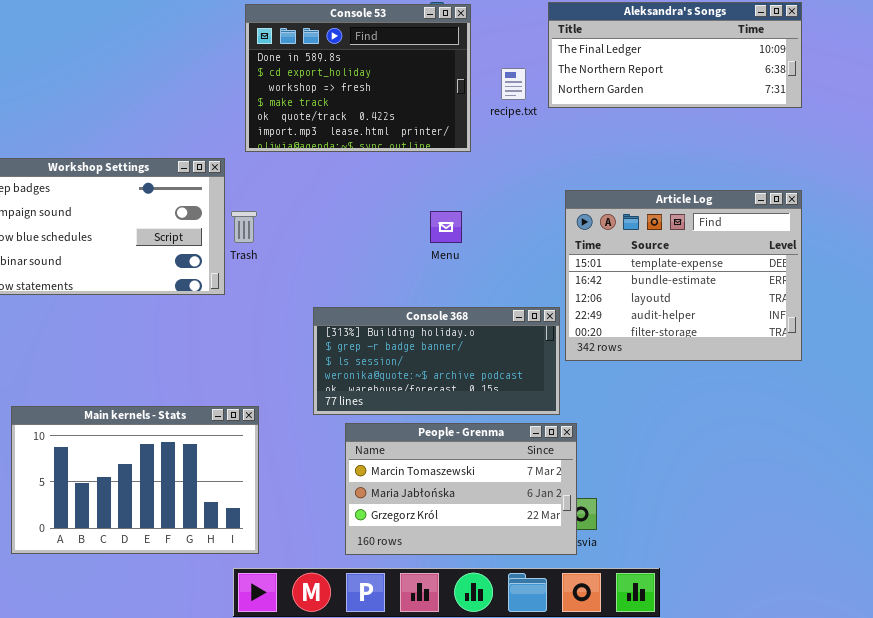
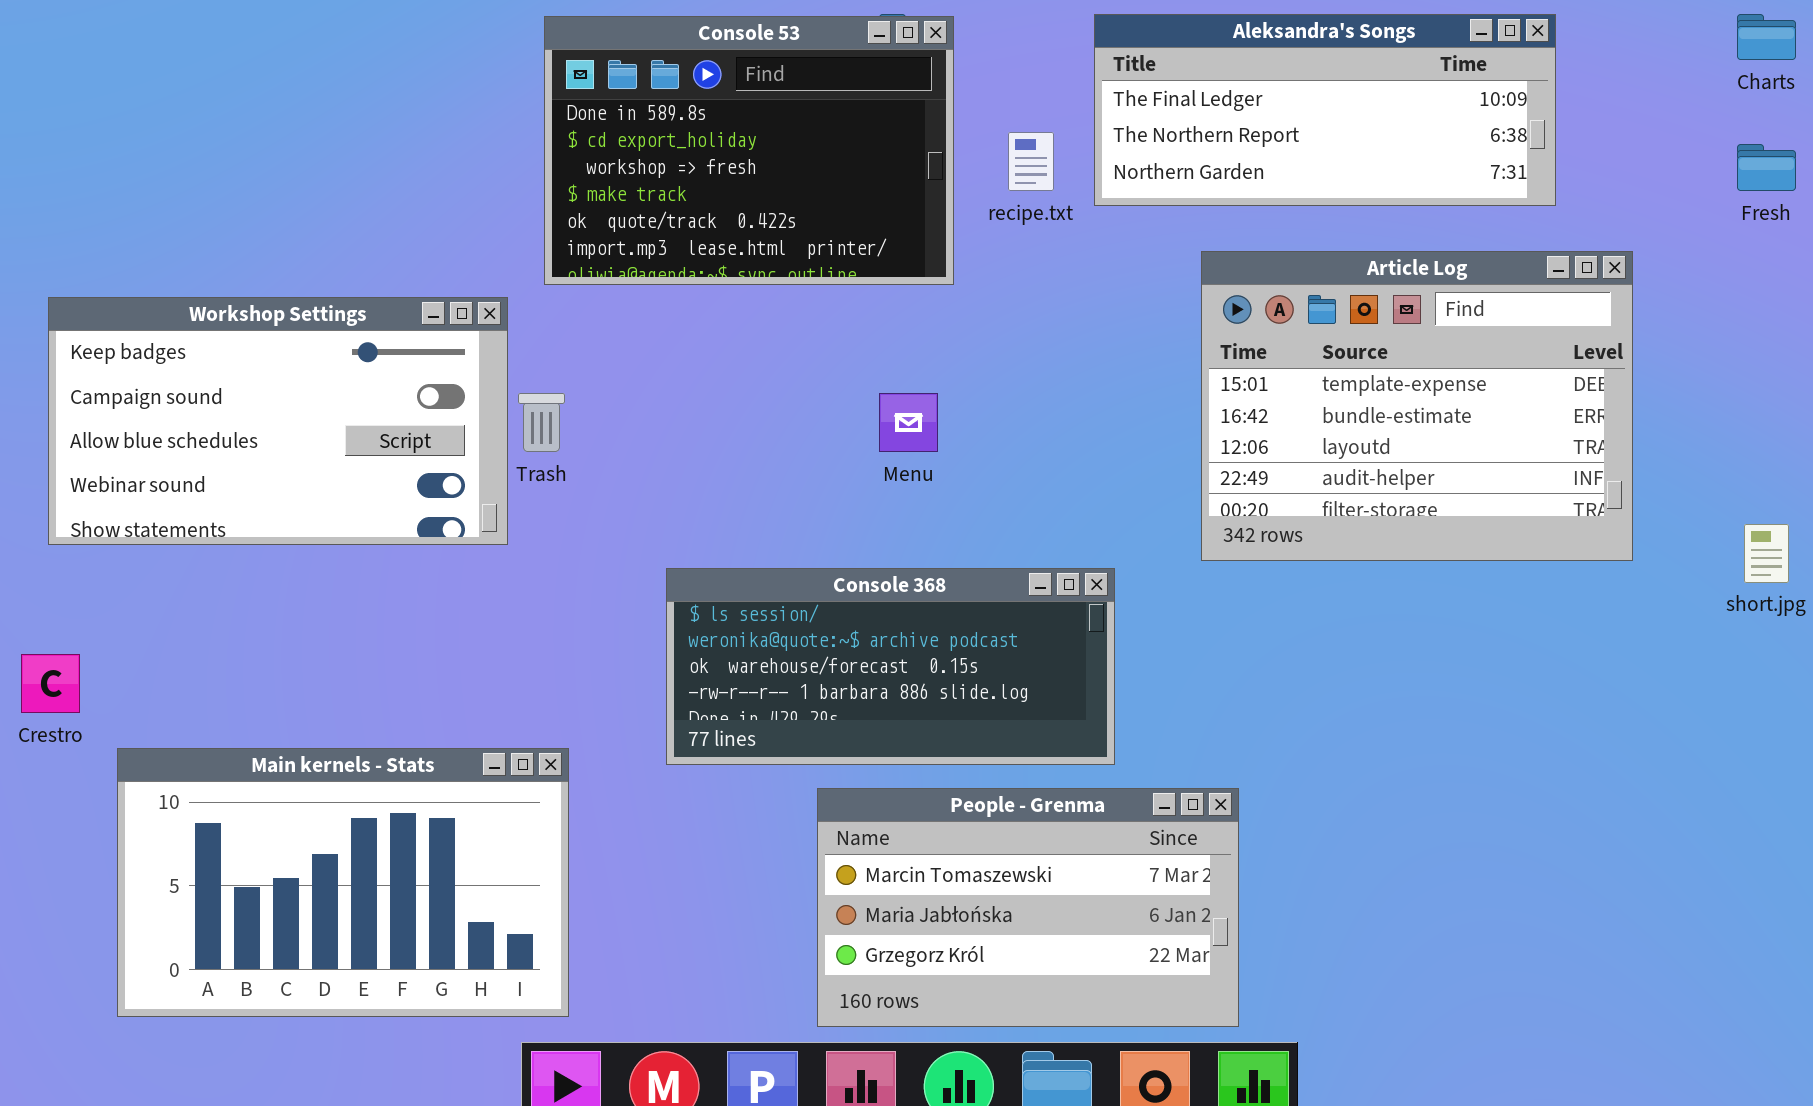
Article Log: [565,190,802,361] -> [1201,251,1633,561], moved
Console 368: [313,307,560,415] -> [666,568,1115,765], scrolled down 2 rows
People - Grenma: [345,423,577,555] -> [817,788,1239,1027], moved

